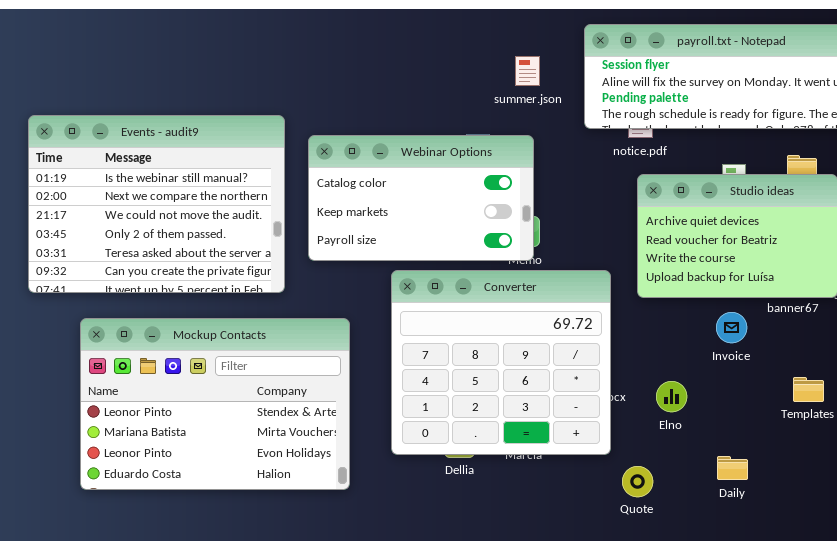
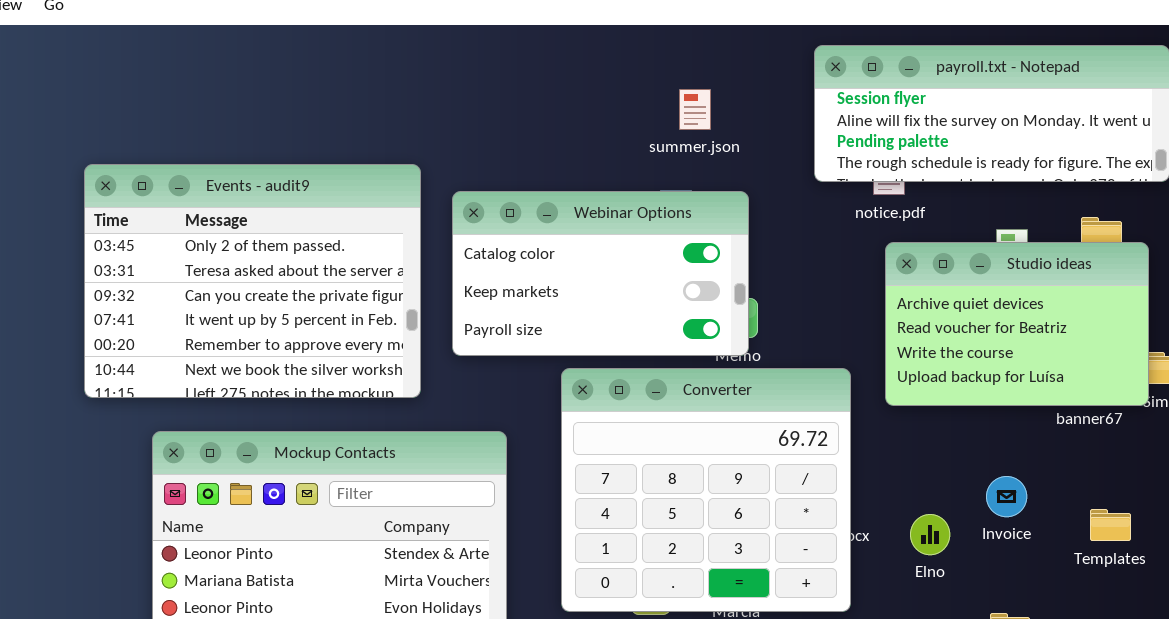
summer.json: [515,56,540,86] -> [679,89,711,130], moved
Events - audit9: [28,115,285,293] -> [84,164,421,398], scrolled down 3 rows
Invoice: [716,312,747,343] -> [986,476,1027,517], moved

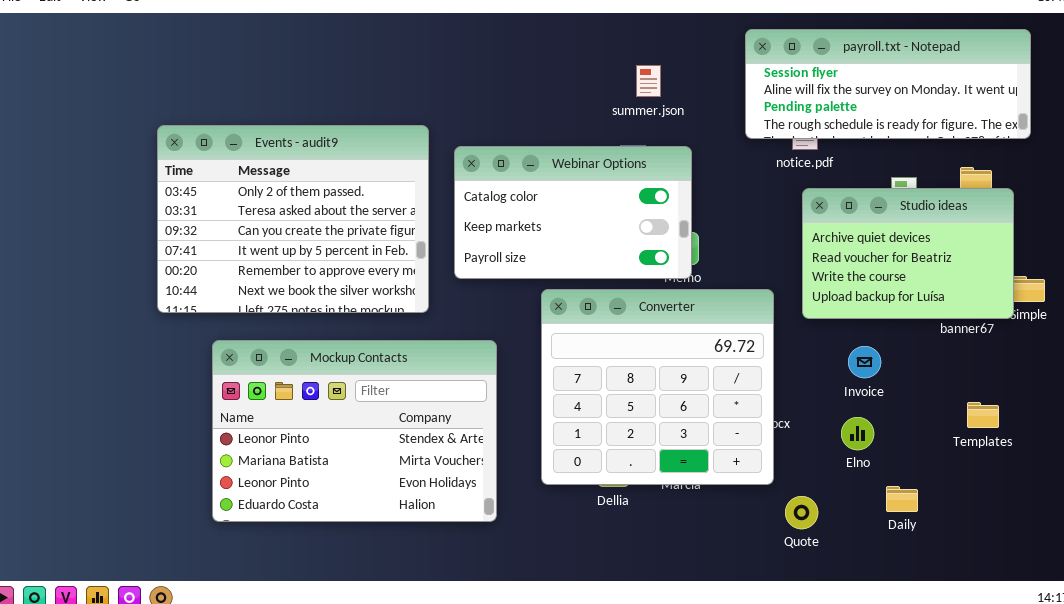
Invoice: [986,476,1027,517] -> [848,346,881,378], moved
Elno: [910,514,950,555] -> [841,417,874,450], moved

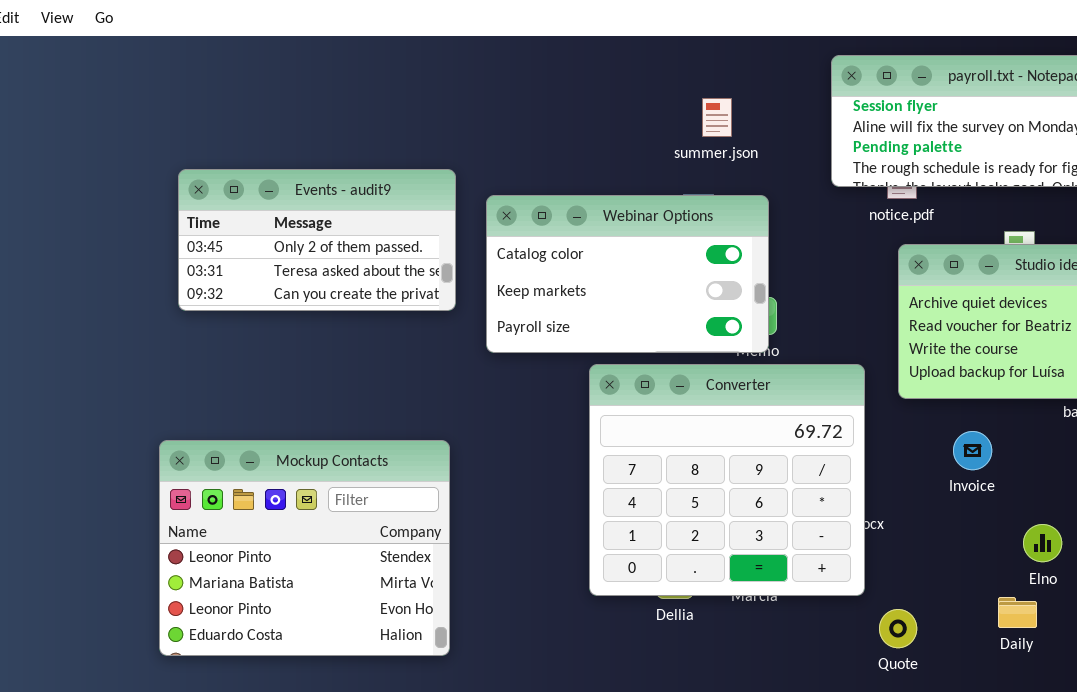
Events - audit9: [157,125,429,313] -> [178,169,456,311], resized
Mockup Contacts: [212,340,497,522] -> [159,440,450,656], moved, resized
Elno: [841,417,874,450] -> [1023,524,1062,562], moved

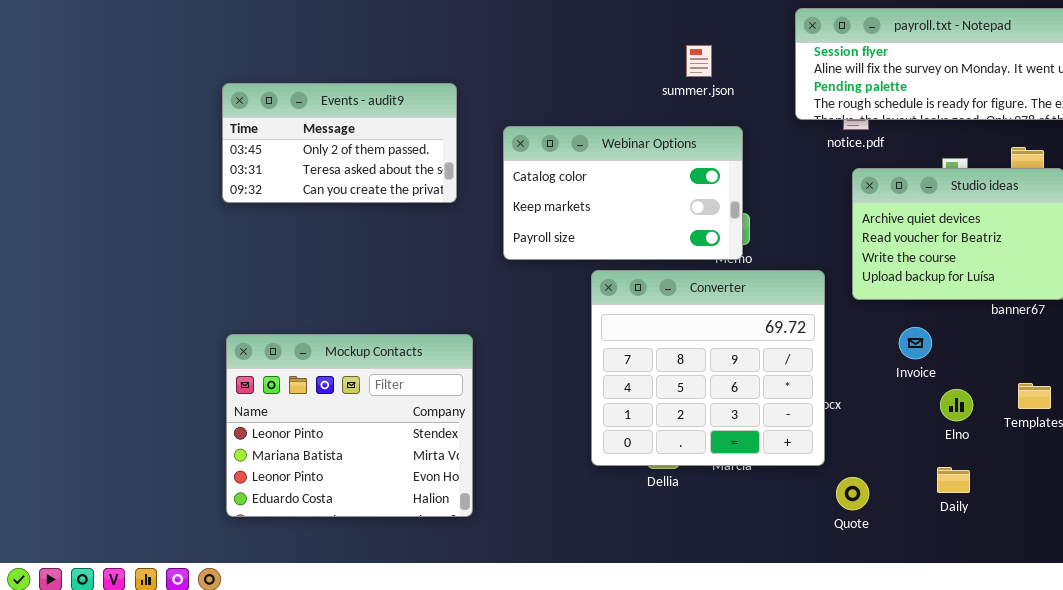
Events - audit9: [178,169,456,311] -> [222,83,457,203], moved
Elno: [1023,524,1062,562] -> [940,389,973,421], moved

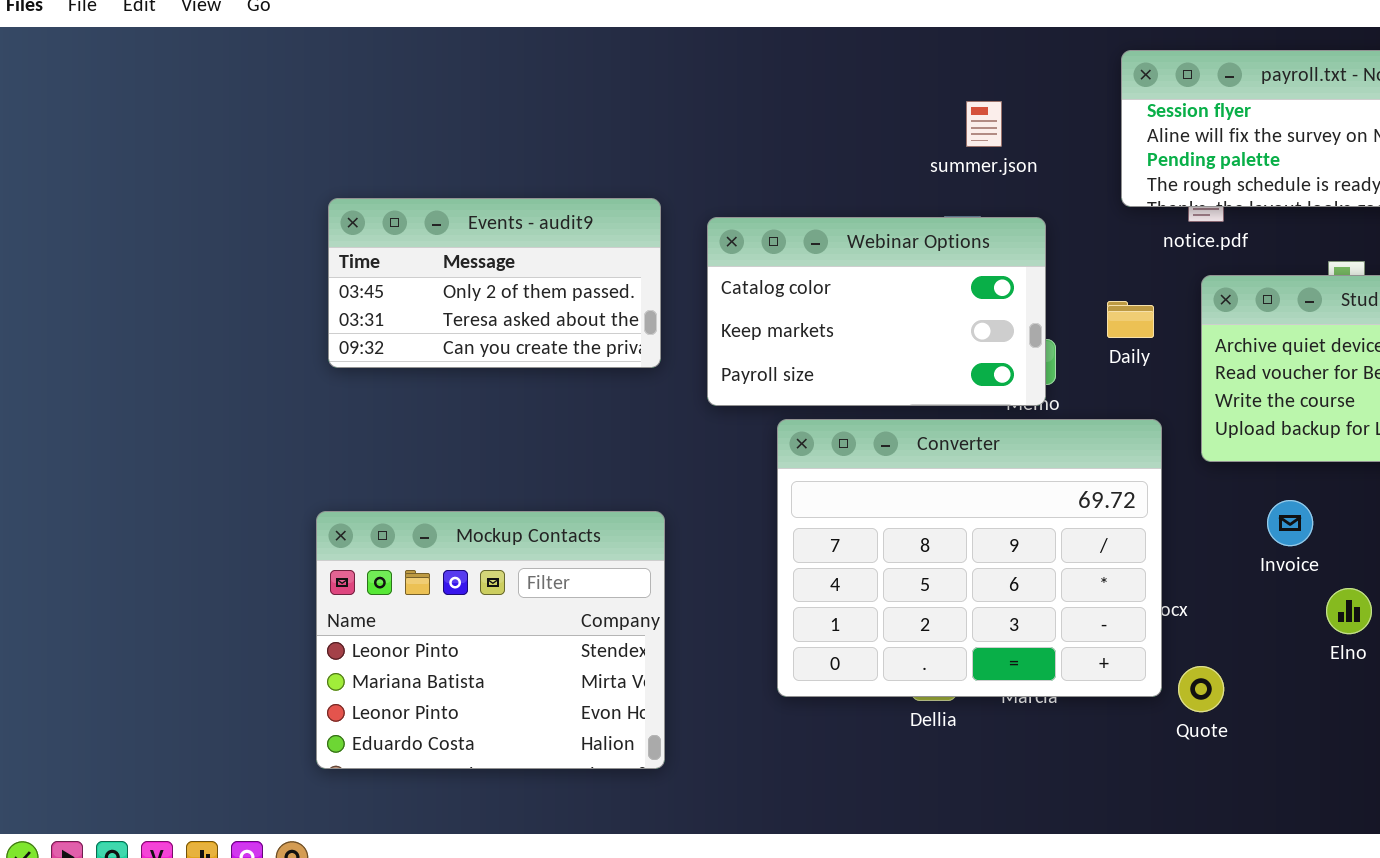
Events - audit9: [222,83,457,203] -> [328,198,661,368], moved
Converter: [591,270,825,466] -> [777,419,1162,697], resized
Daily: [937,467,970,493] -> [1107,301,1154,338], moved
Quote: [836,477,869,510] -> [1178,666,1224,712], moved

